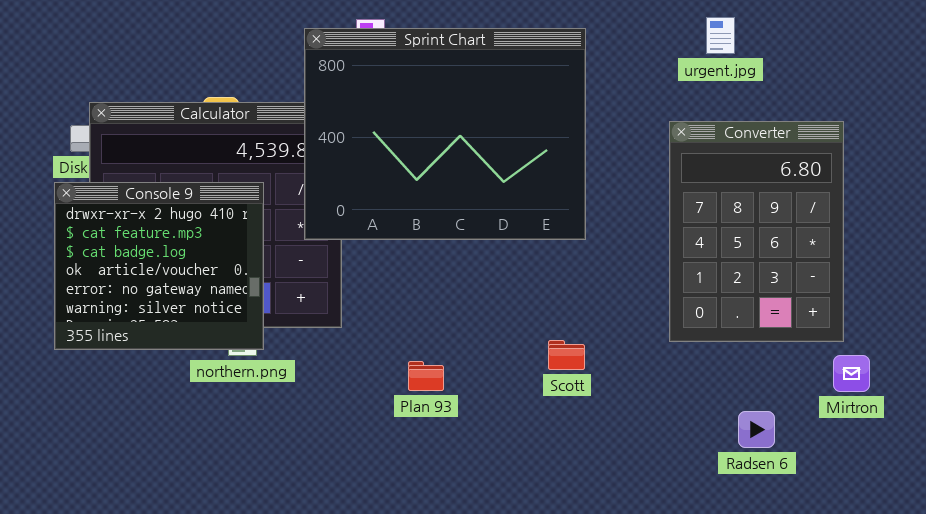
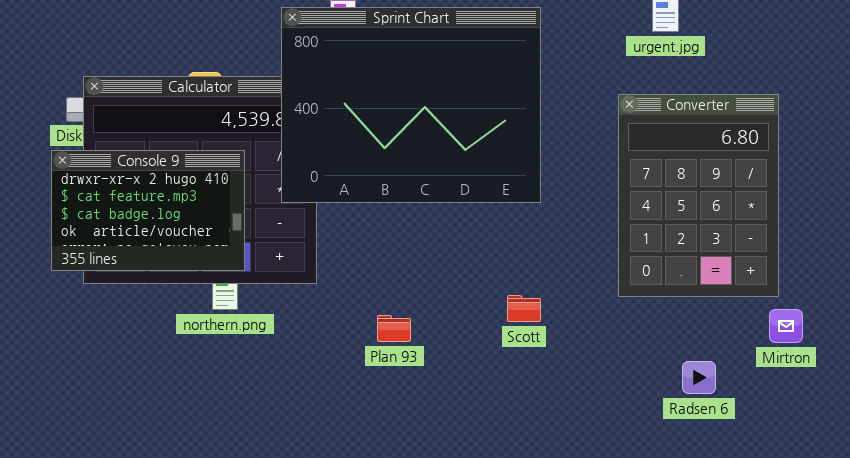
Console 9: [54,182,264,350] -> [51,150,245,271], resized

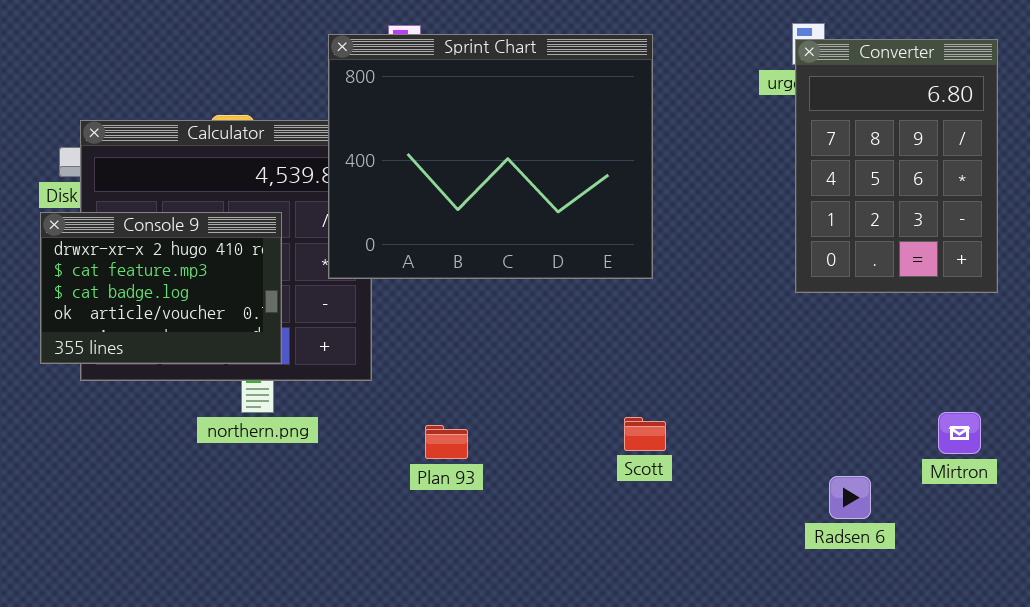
Converter: [618,94,779,297] -> [795,39,998,293], moved
Scott: [507,295,541,322] -> [624,417,666,451], moved
Plan 93: [377,315,411,342] -> [425,425,468,459], moved

